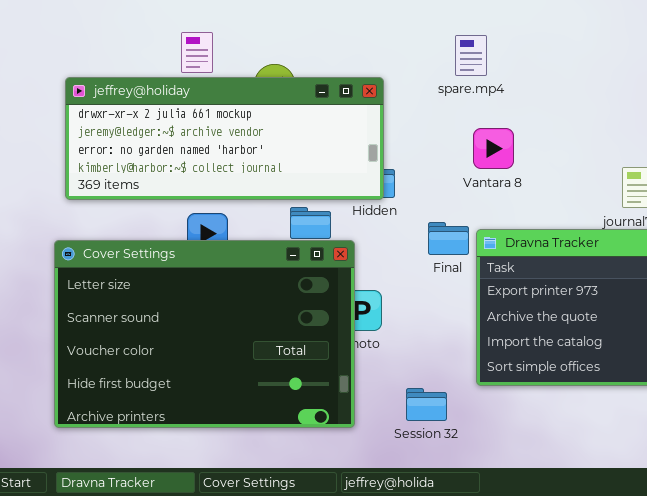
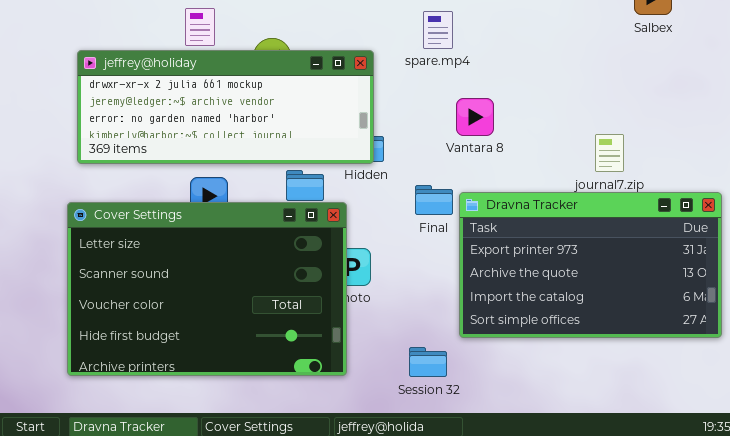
spare.mp4: [455,35,487,76] -> [423,11,453,49], moved
Session 32: [406,388,447,421] -> [409,347,447,377], moved

